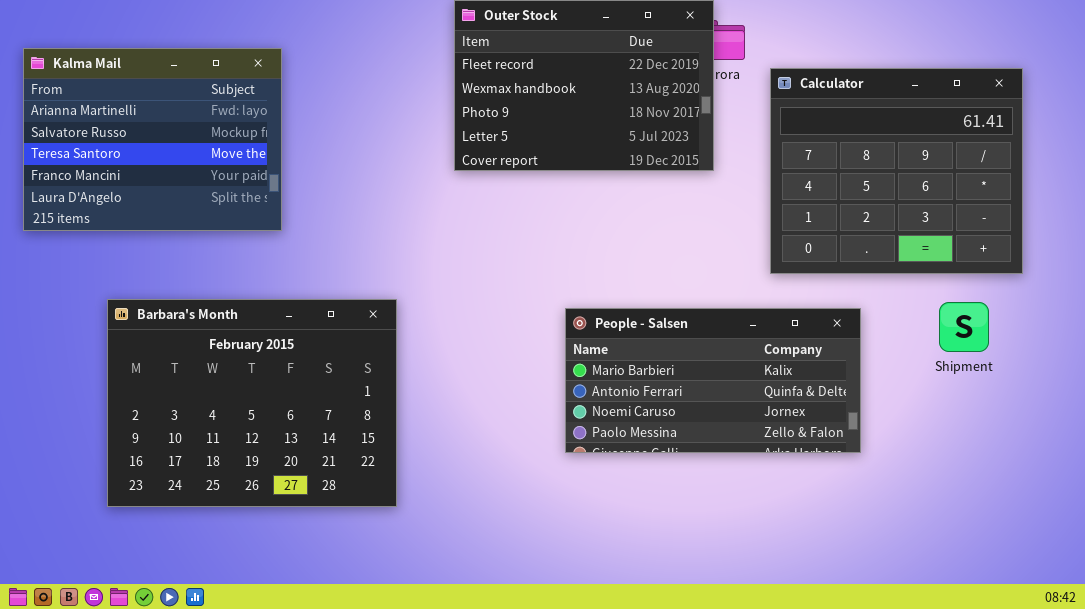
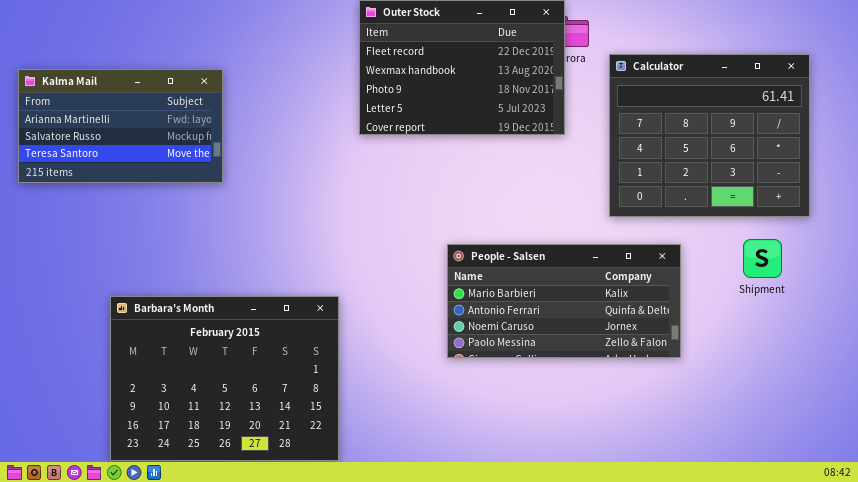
Kalma Mail: [23,48,282,231] -> [18,69,223,183], resized
Barbara's Month: [107,299,397,507] -> [110,296,339,461], moved

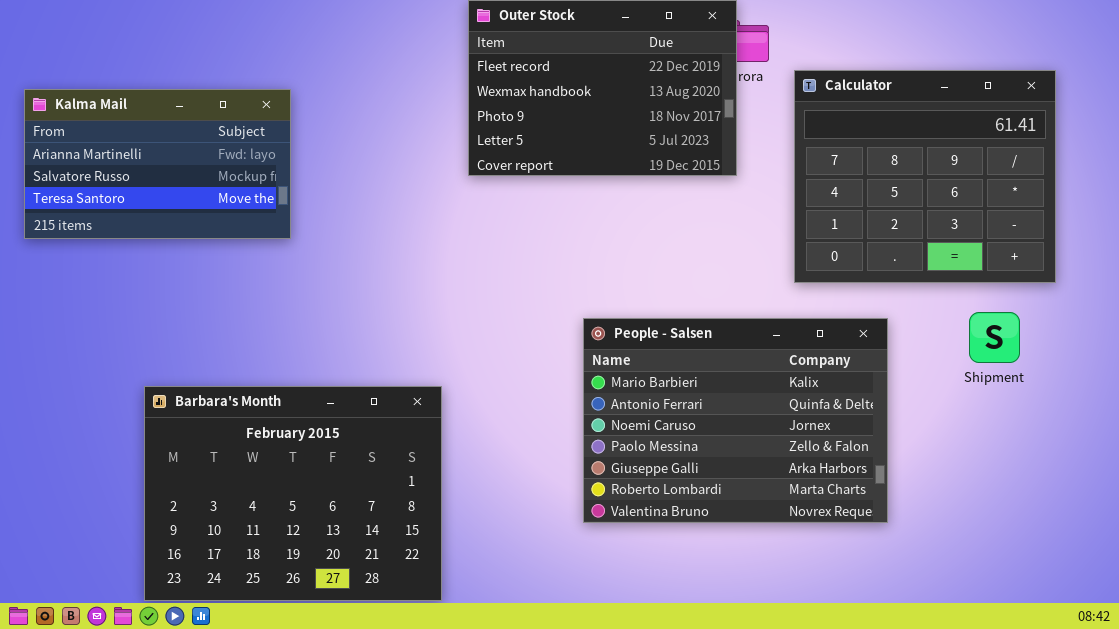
People - Salsen: [447,244,681,358] -> [583,318,888,523], resized

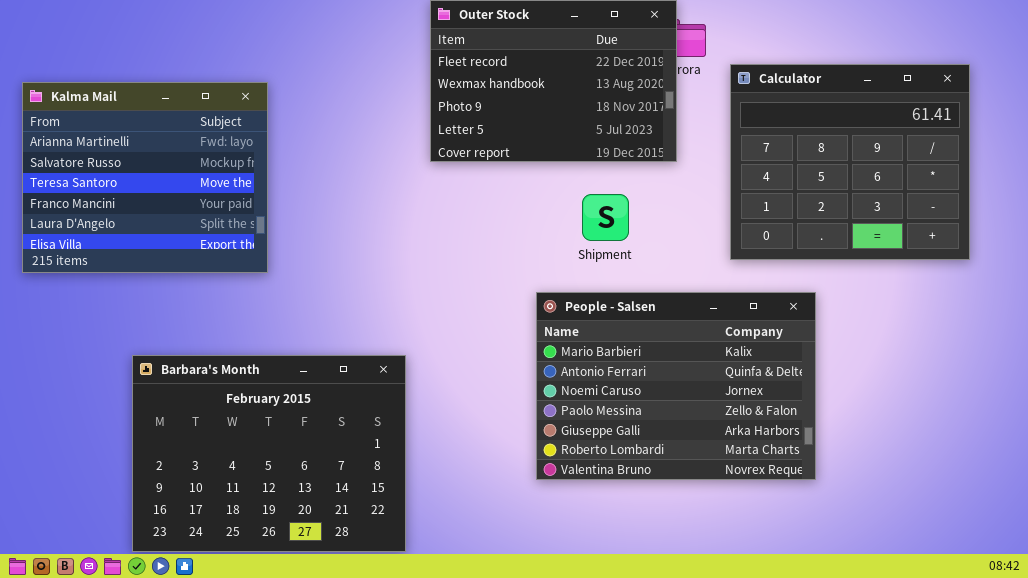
Kalma Mail: [24,89,291,239] -> [22,82,268,273], resized
Shipment: [969,312,1020,363] -> [582,194,629,241], moved

